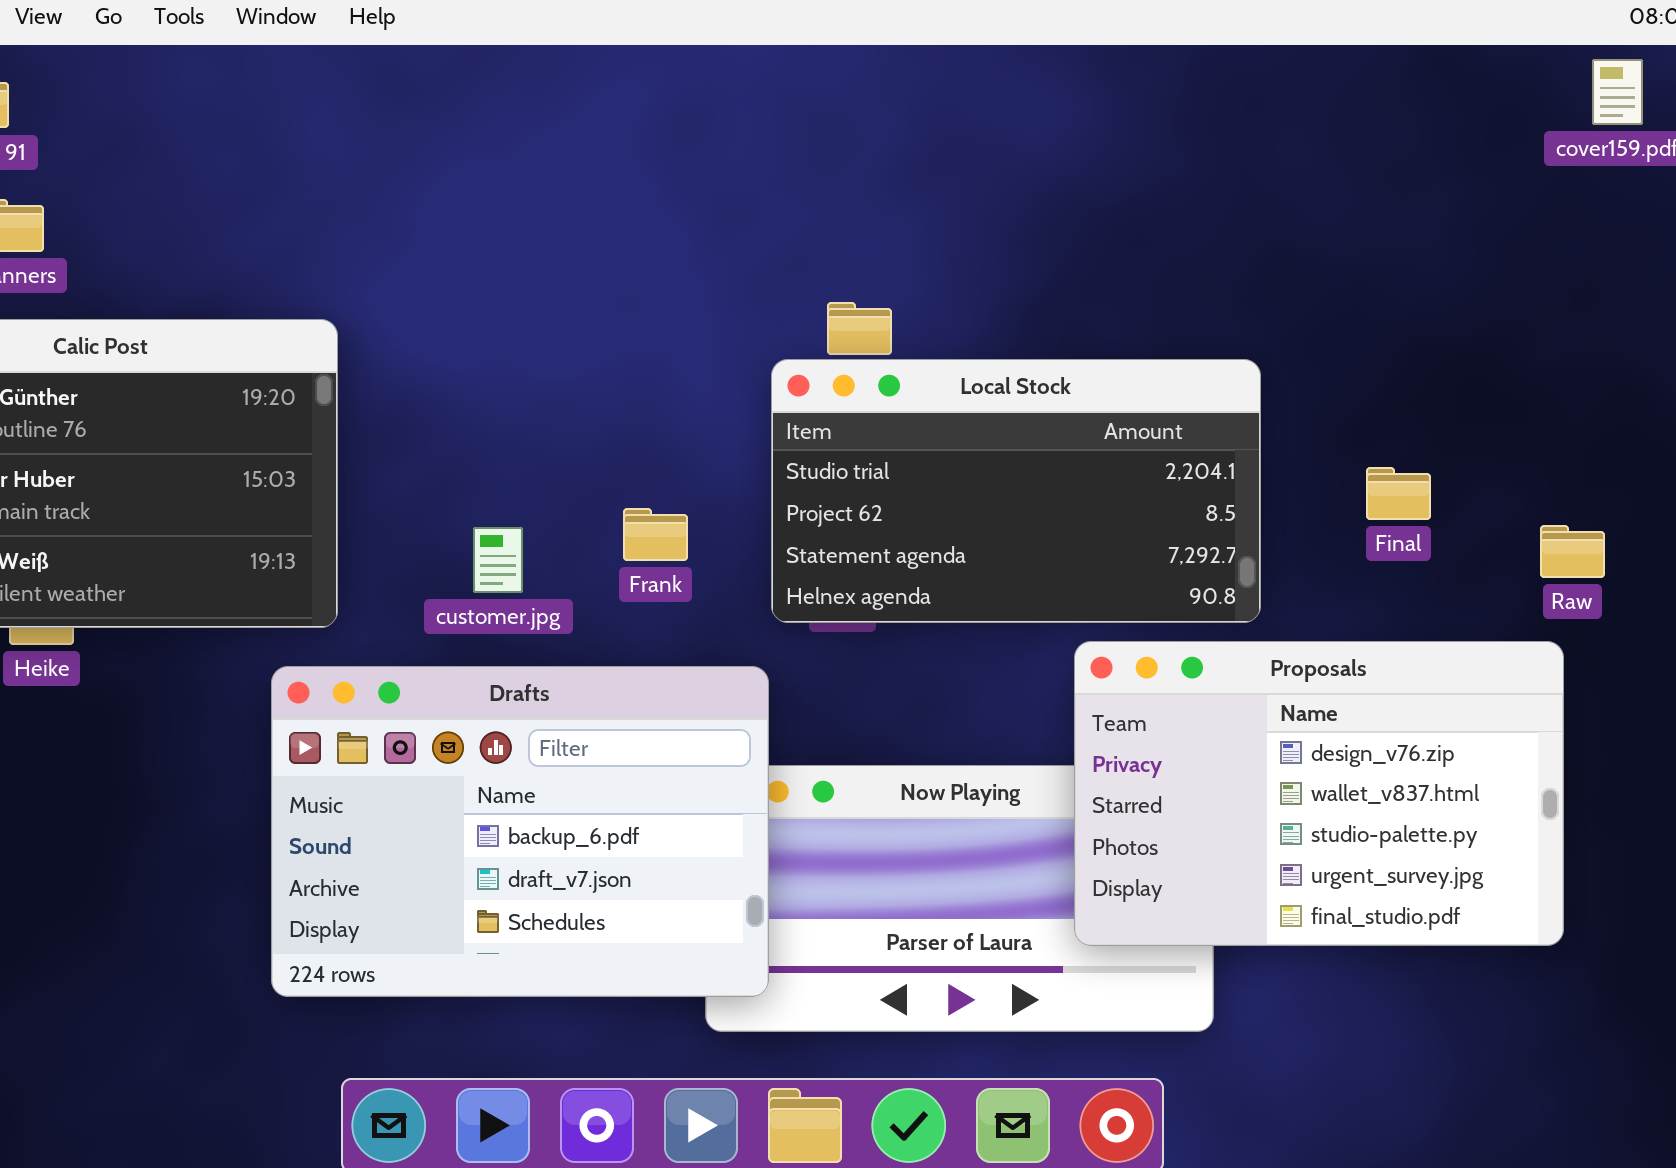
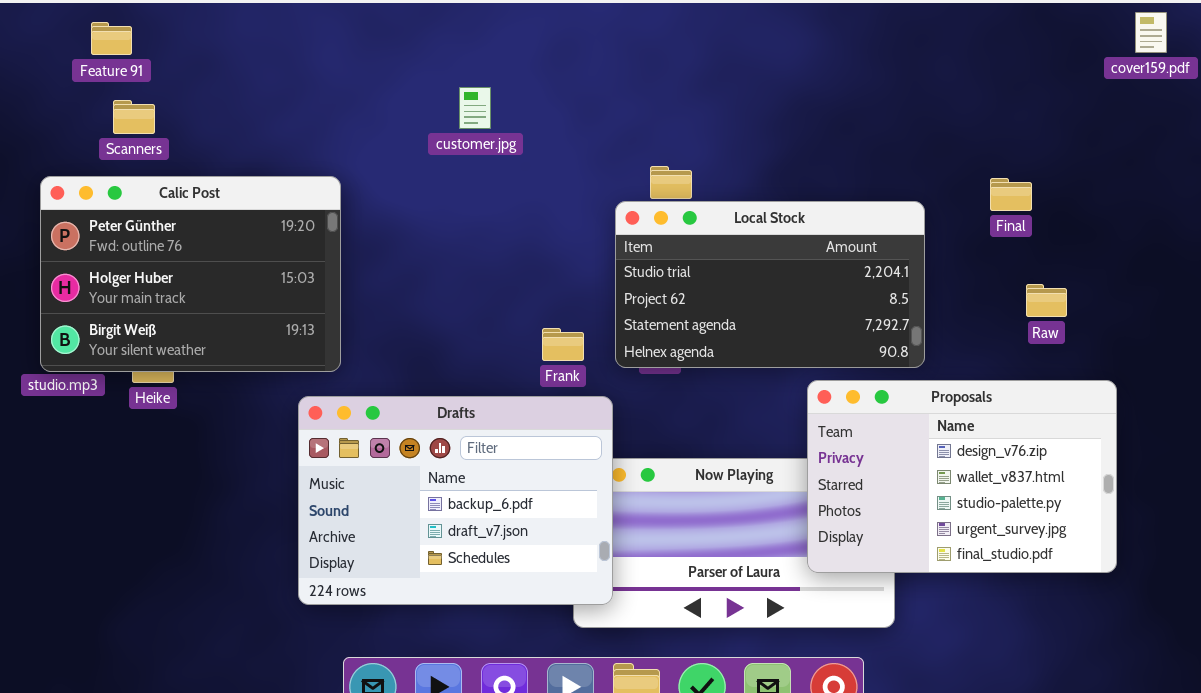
Final: [1366,467,1431,520] -> [990,178,1032,211], moved
Frank: [623,508,688,561] -> [542,328,584,361], moved
Raw: [1540,525,1605,578] -> [1026,284,1067,317], moved
customer.jpg: [473,527,523,593] -> [459,87,491,129], moved

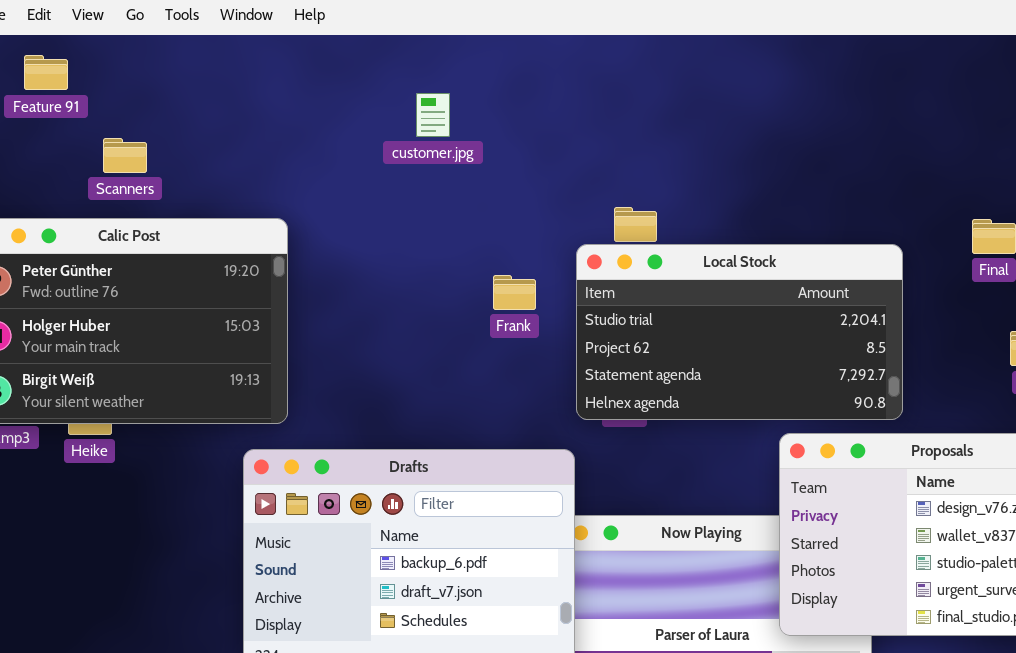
customer.jpg: [459,87,491,129] -> [416,93,450,137], moved
Scanners: [113,100,155,134] -> [103,138,147,173], moved
Frank: [542,328,584,361] -> [493,275,536,310], moved

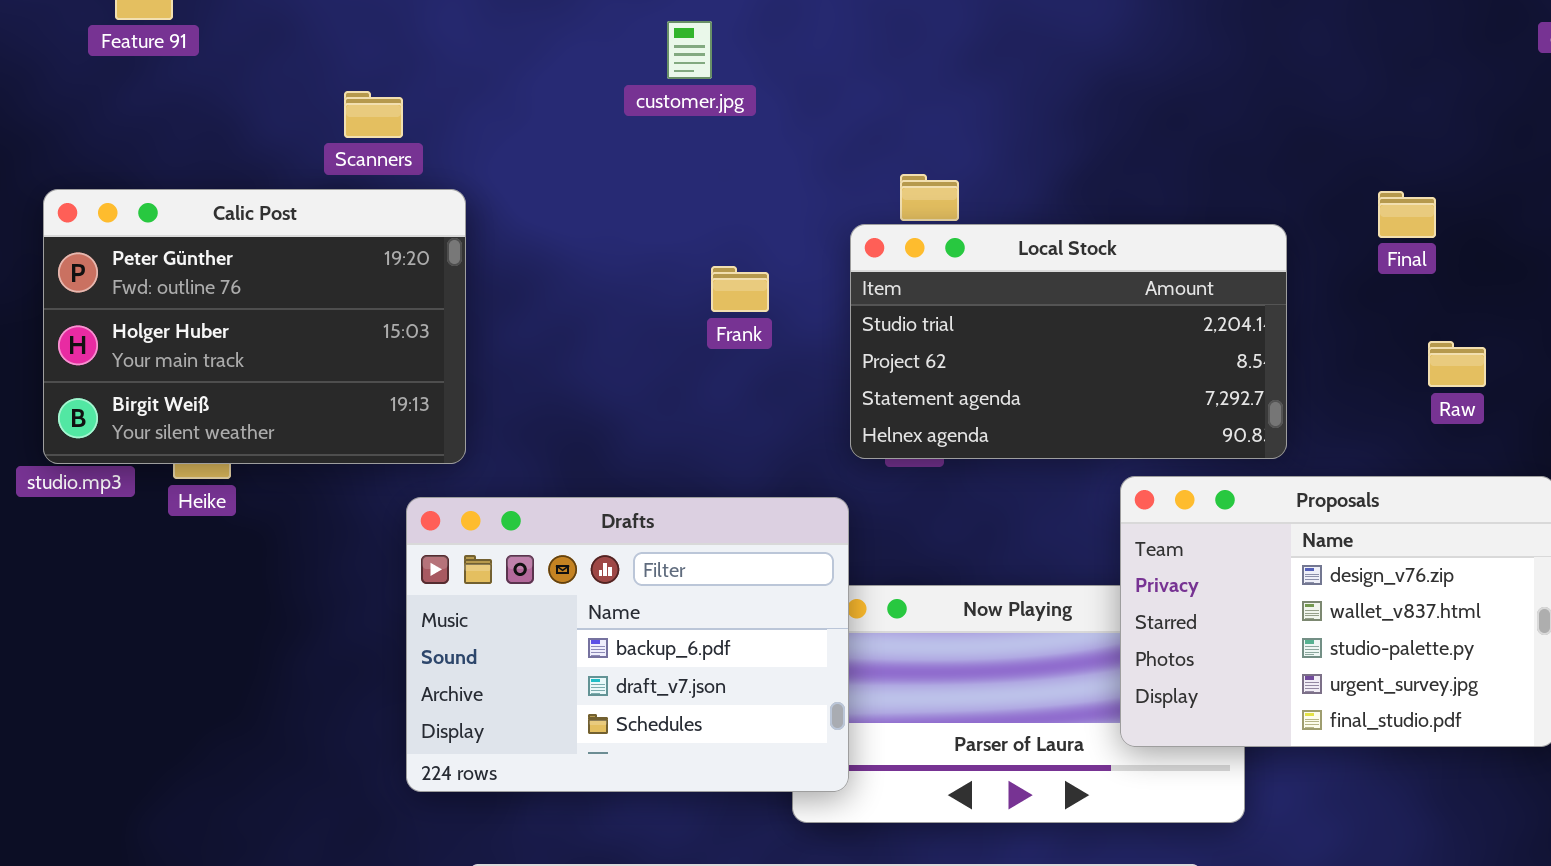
customer.jpg: [416,93,450,137] -> [667,21,712,79], moved
Scanners: [103,138,147,173] -> [344,91,403,138], moved
Frank: [493,275,536,310] -> [711,266,769,312], moved

